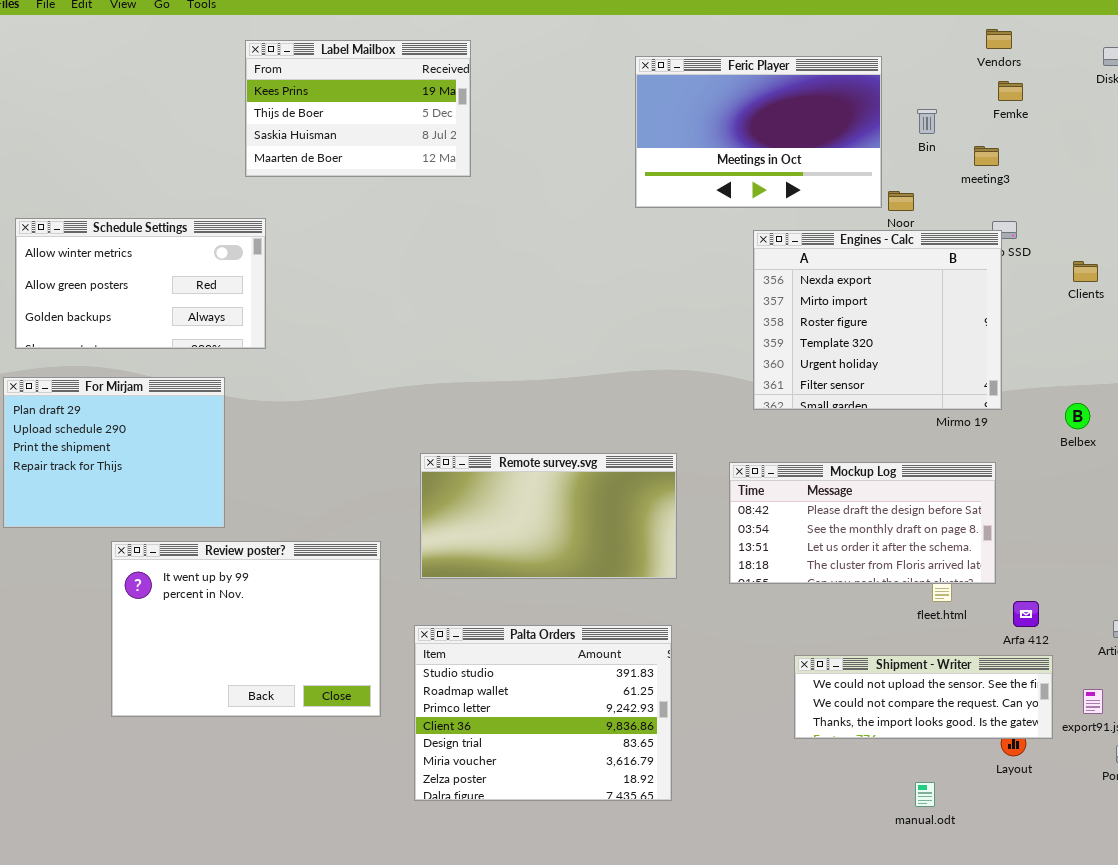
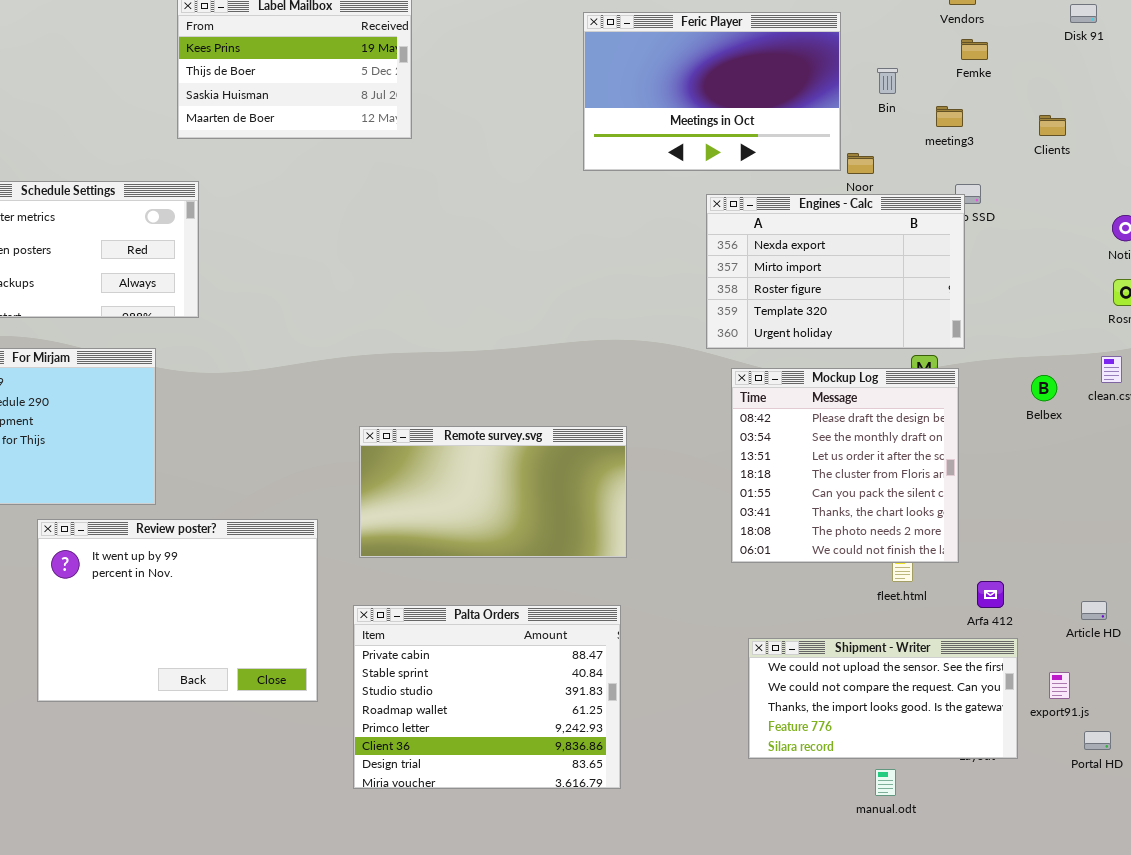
Engines - Calc: [753,230,1002,410] -> [706,194,965,349], resized
Clients: [1073,261,1098,282] -> [1039,115,1066,136], moved
Mockup Log: [729,462,996,584] -> [731,368,959,563], resized
Palta Orders: [414,625,672,801] -> [353,605,621,789], scrolled up 2 rows
Shipment - Writer: [794,655,1053,739] -> [748,638,1018,759], resized

